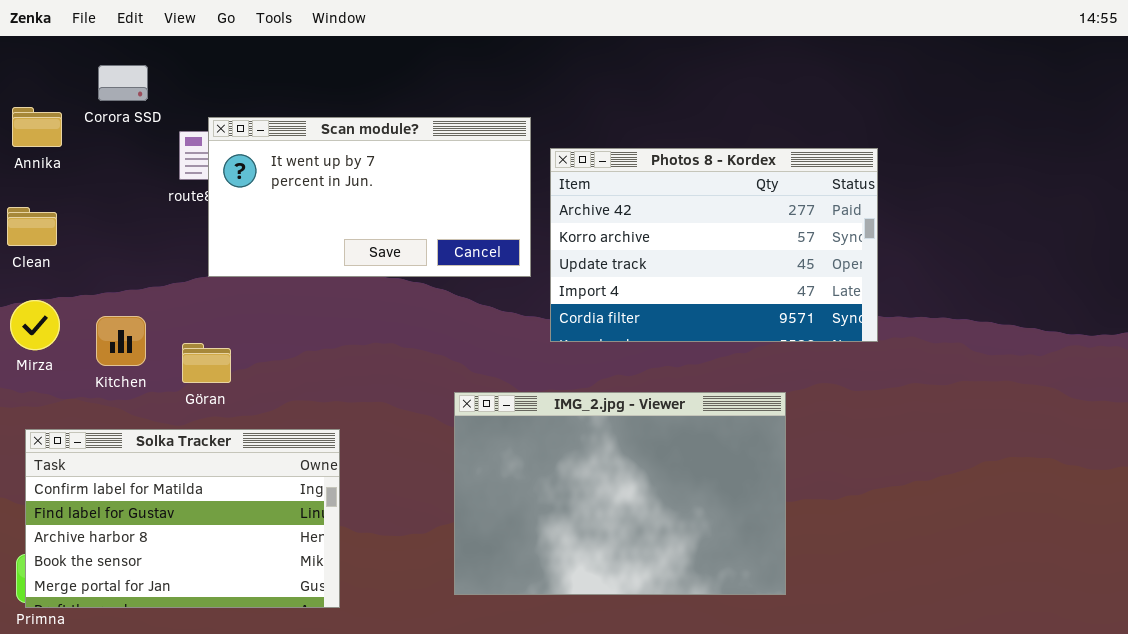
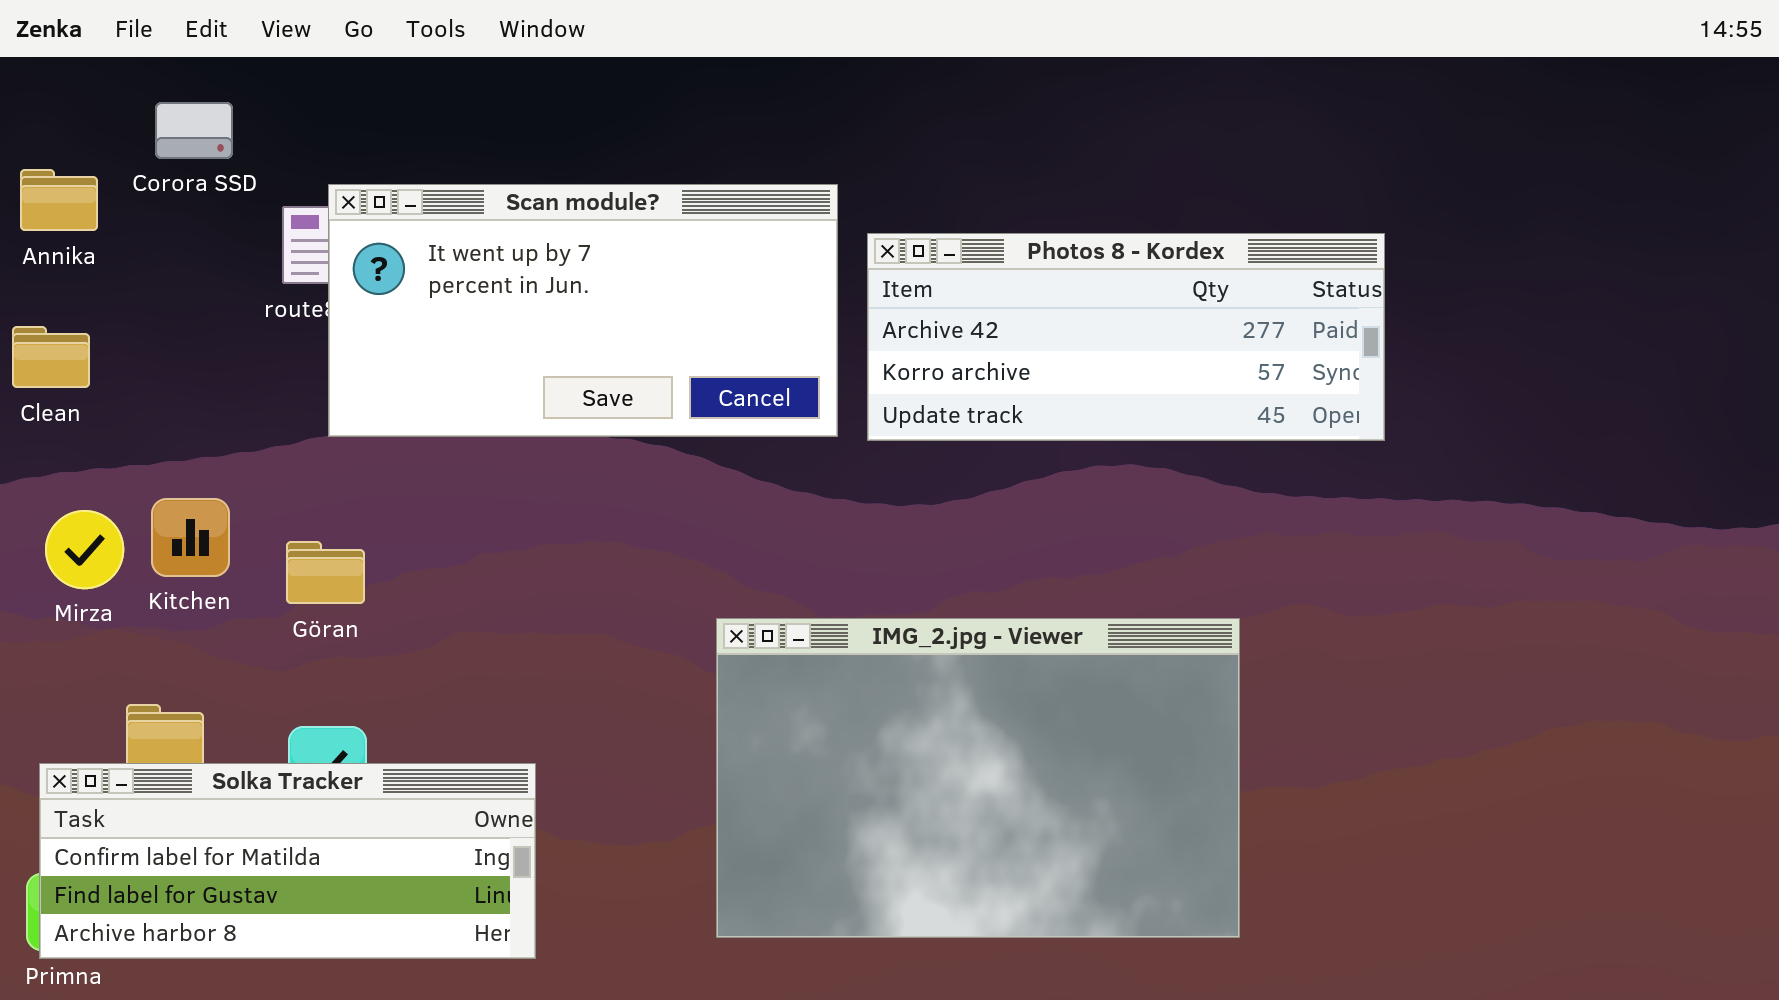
Photos 8 - Kordex: [550,148,878,342] -> [867,233,1385,441], resized
Mirza: [10,300,60,350] -> [45,510,124,589], moved
Solka Tracker: [25,429,340,608] -> [39,763,536,959], resized

